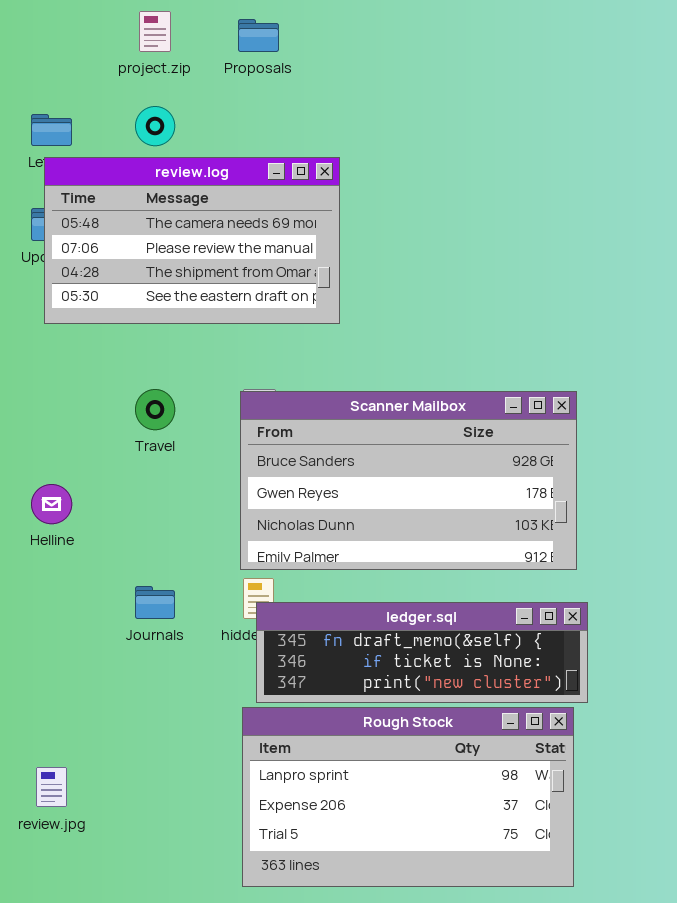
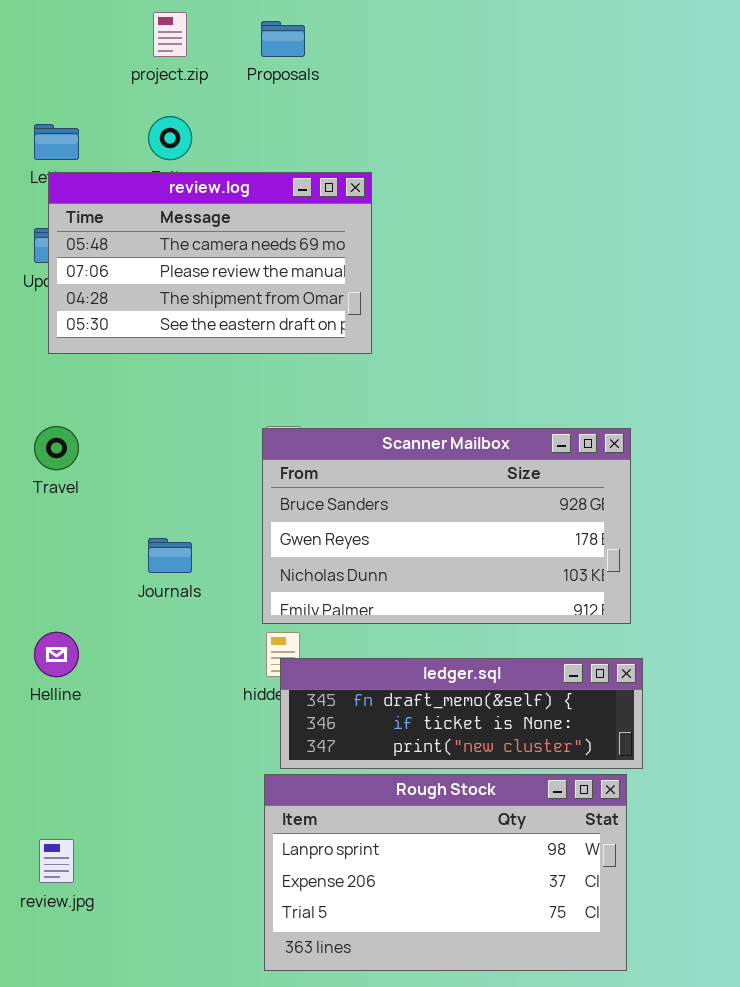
Travel: [135,389,175,430] -> [34,426,79,470], moved
Helline: [31,484,72,524] -> [34,632,79,677], moved
Journals: [135,586,175,619] -> [148,538,192,573], moved

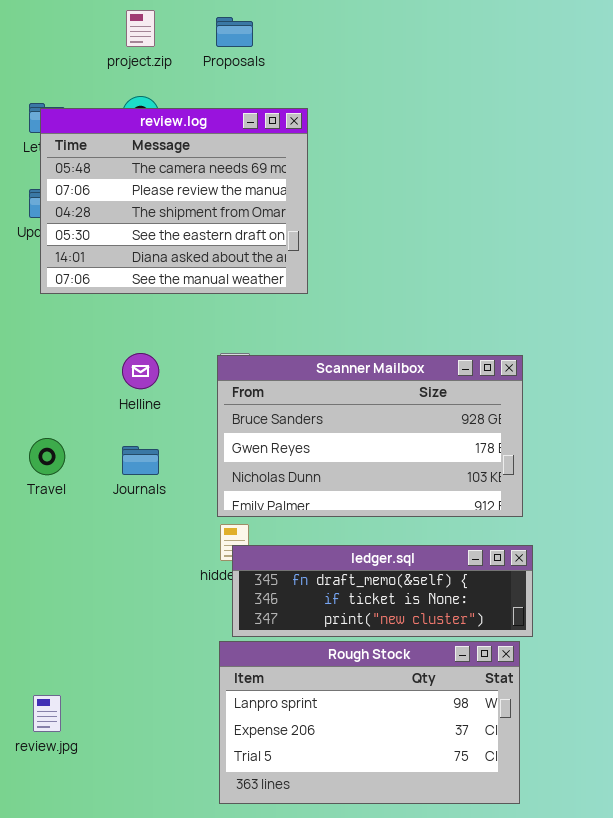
review.log: [48,172,372,354] -> [40,108,308,294], resized
Travel: [34,426,79,470] -> [29,438,65,475], moved
Helline: [34,632,79,677] -> [122,353,159,389], moved

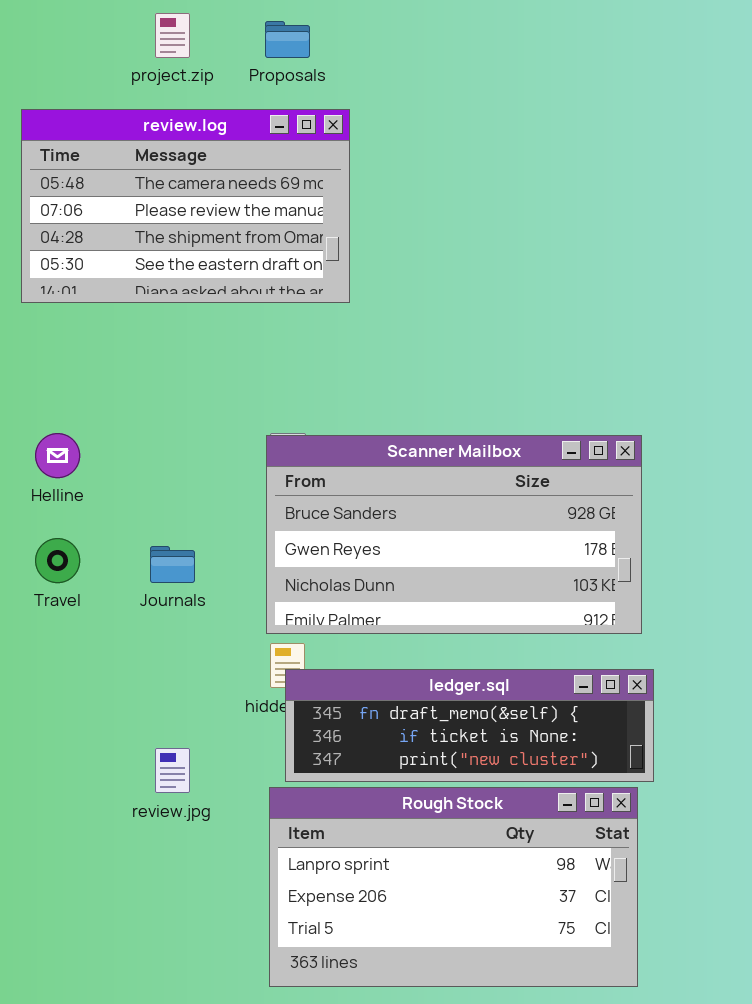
review.log: [40,108,308,294] -> [21,109,350,303], moved, resized
Helline: [122,353,159,389] -> [35,433,80,478], moved
review.jpg: [33,695,61,732] -> [155,748,190,793], moved

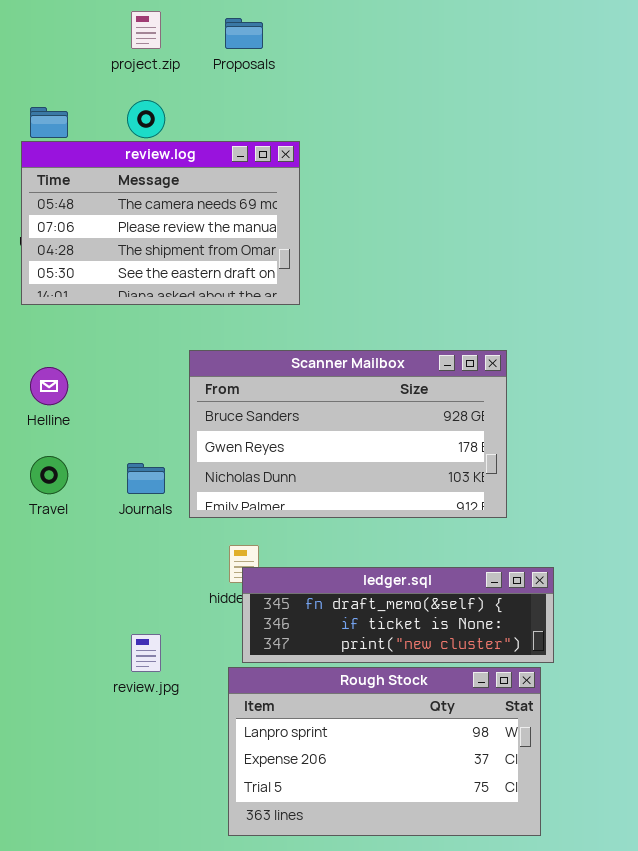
review.log: [21,109,350,303] -> [21,141,300,305], moved
Scanner Mailbox: [266,435,642,634] -> [189,350,507,518], moved

